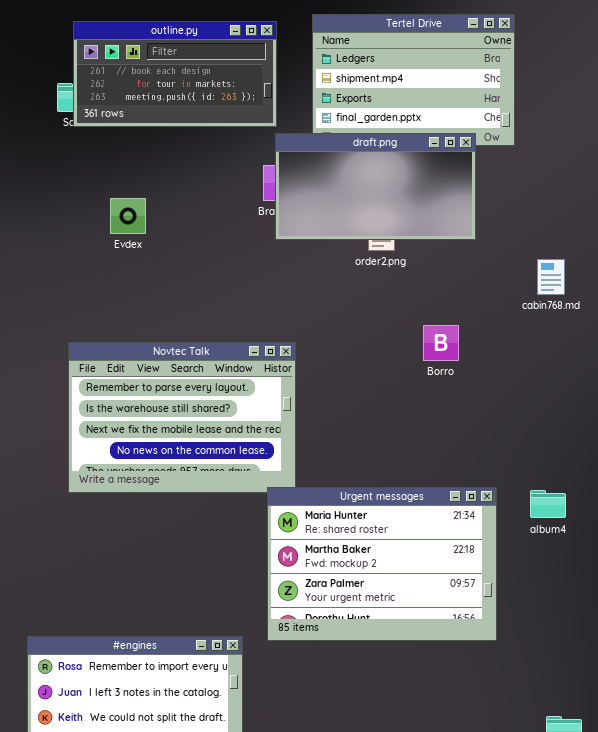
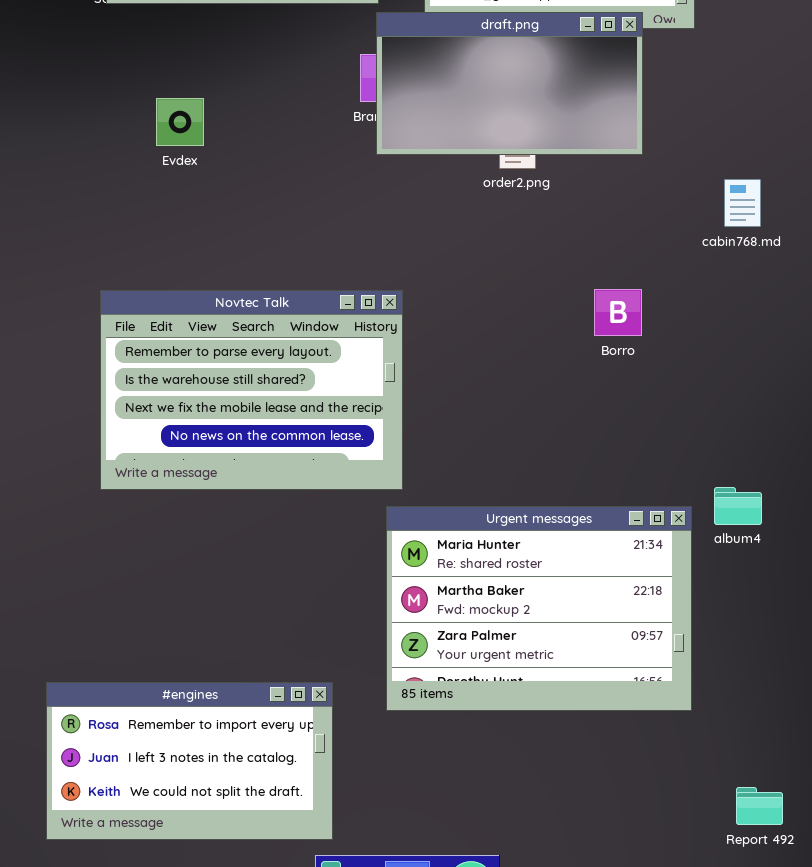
Borro: [423,325,459,361] -> [594,289,642,336], moved
Urgent messages: [267,487,497,641] -> [386,506,692,711], moved

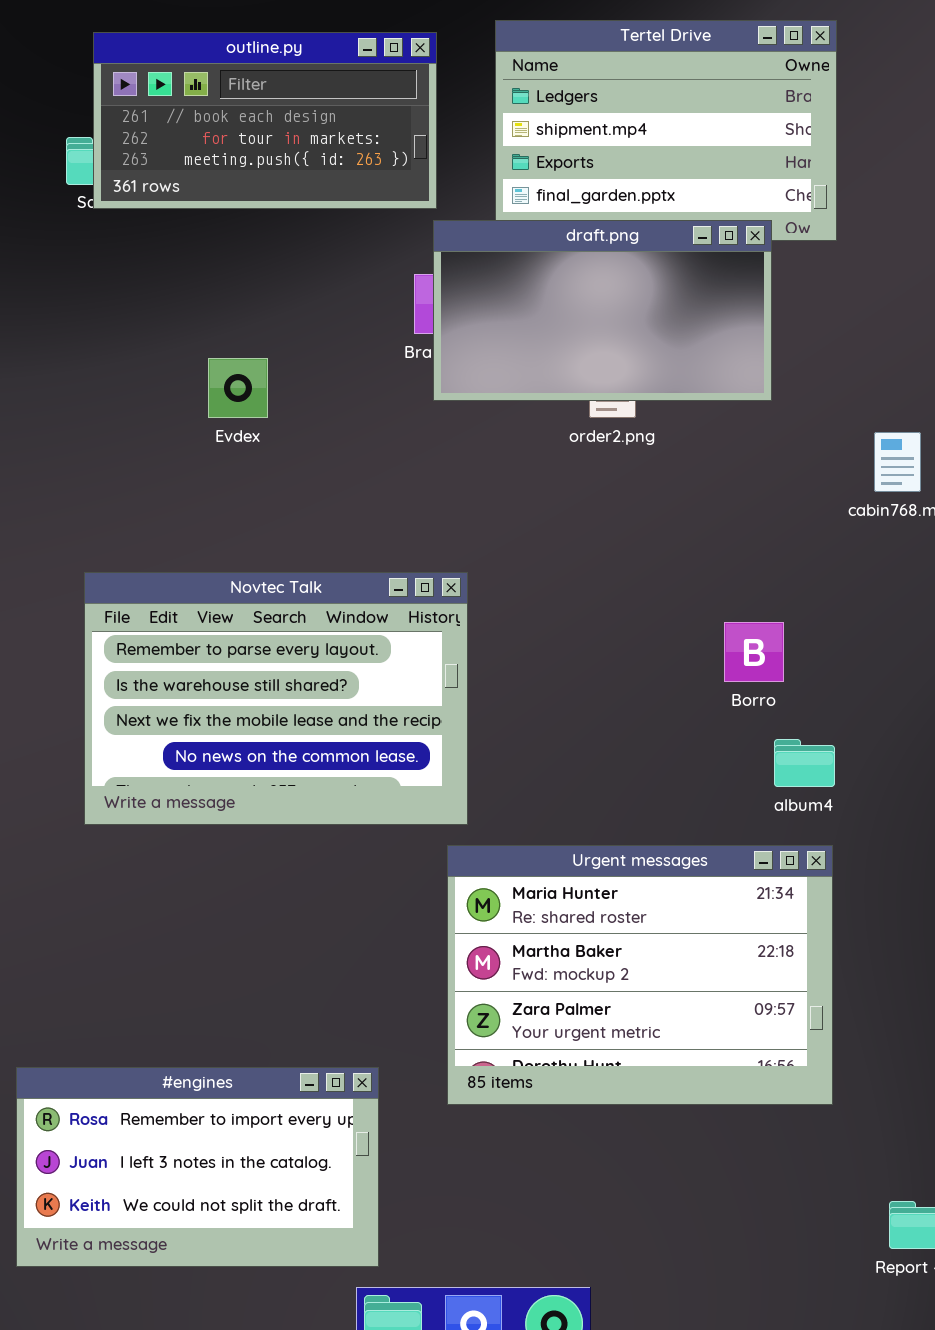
Evdex: [156,98,204,146] -> [208,358,268,418], moved
Borro: [594,289,642,336] -> [724,622,784,682], moved
album4: [714,487,762,525] -> [774,739,835,787], moved

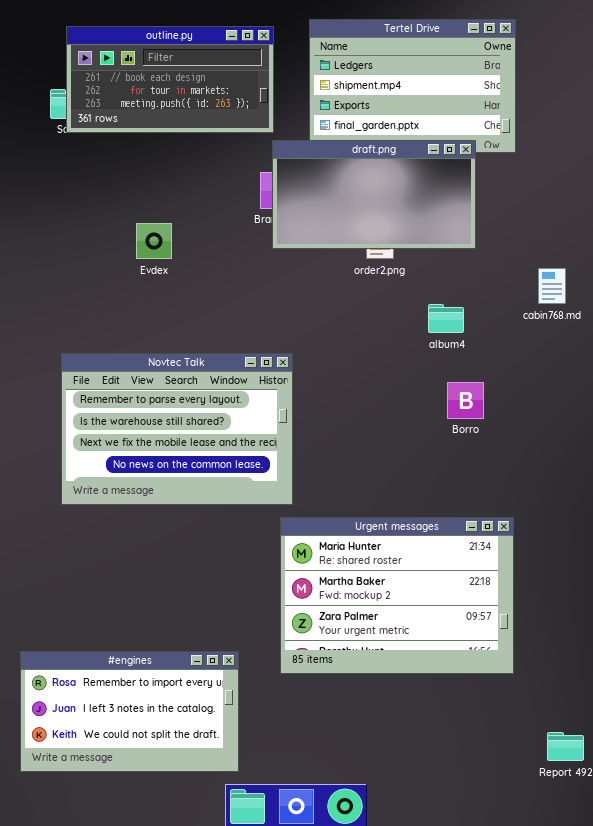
album4: [774,739,835,787] -> [428,304,464,333], moved

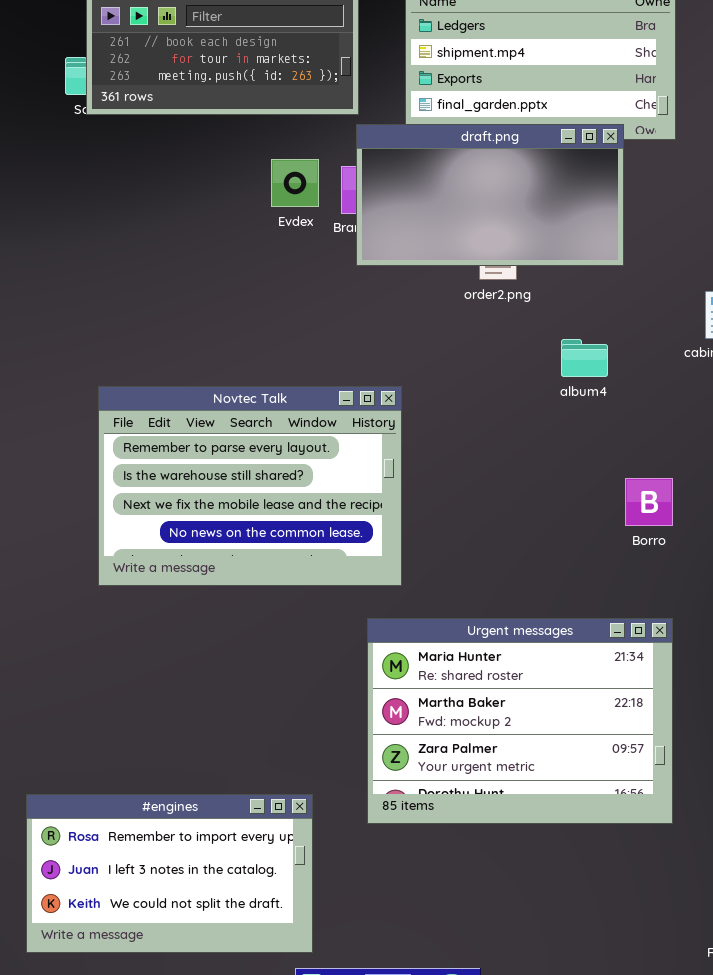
Evdex: [136,223,172,259] -> [271,159,319,207], moved
Novtec Talk: [61,353,293,505] -> [98,386,402,586], moved
Borro: [447,382,484,419] -> [625,478,673,526], moved

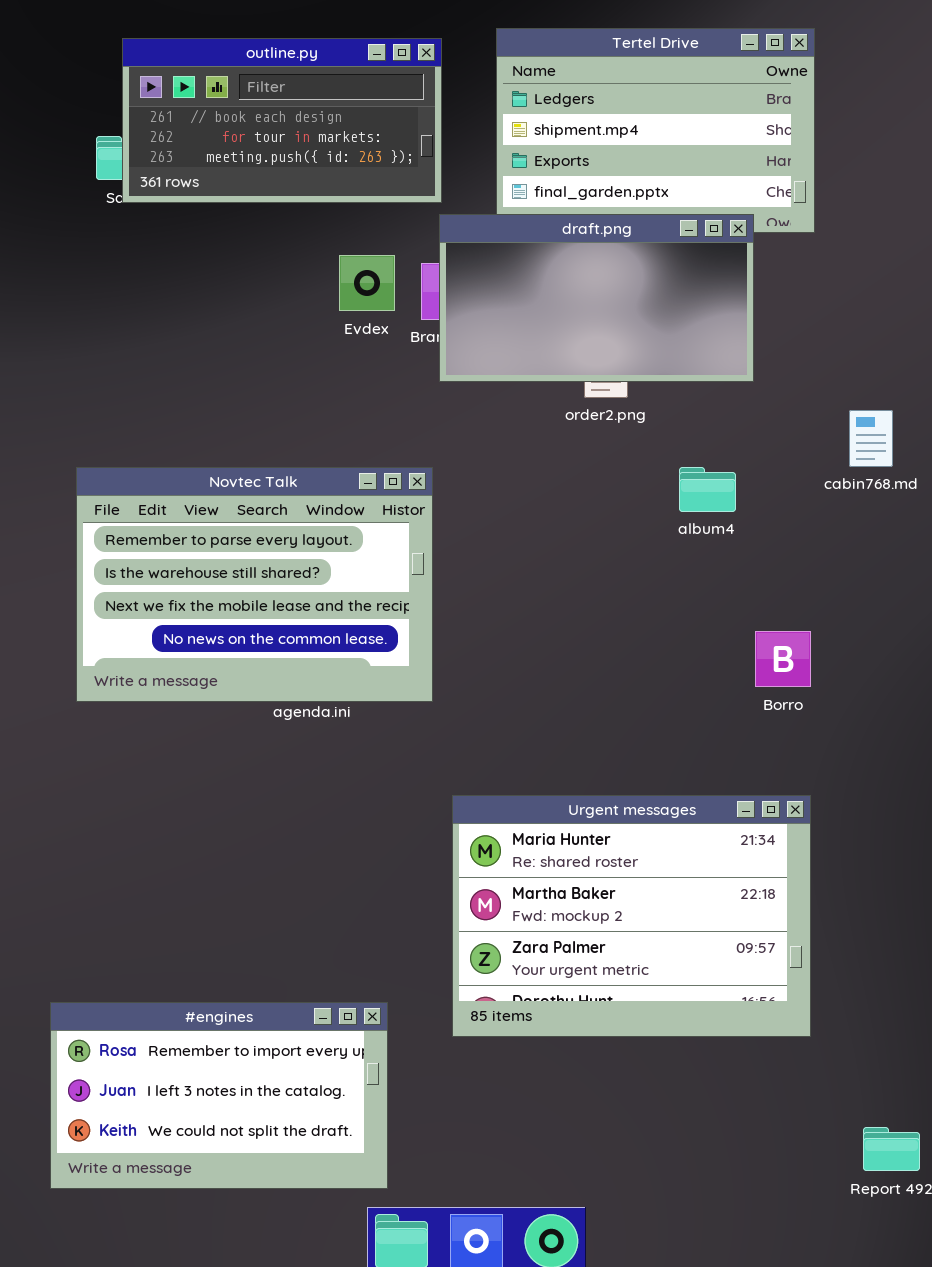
Novtec Talk: [98,386,402,586] -> [76,467,433,702], moved

